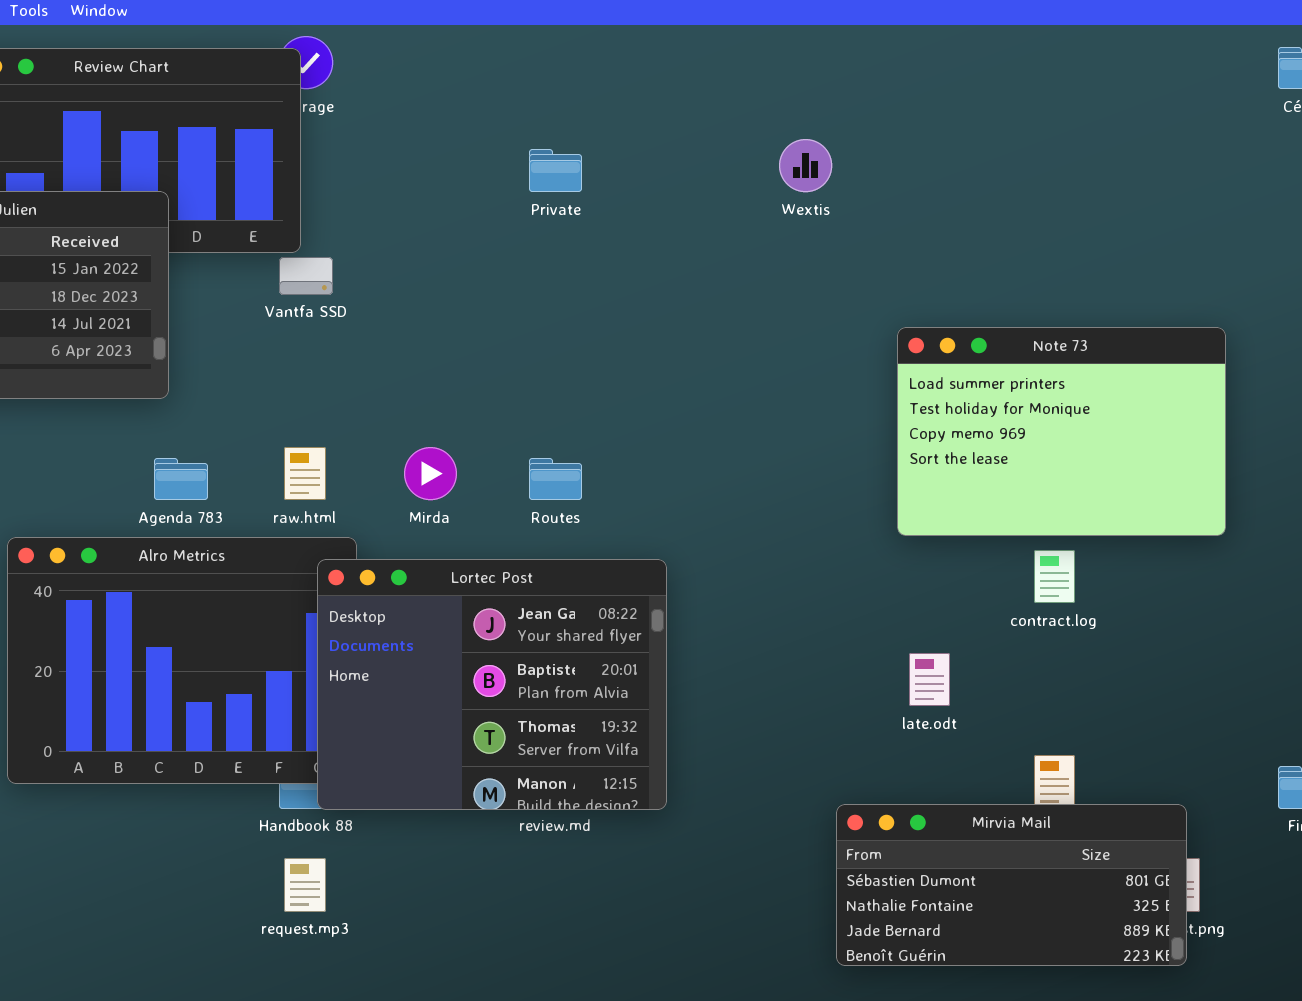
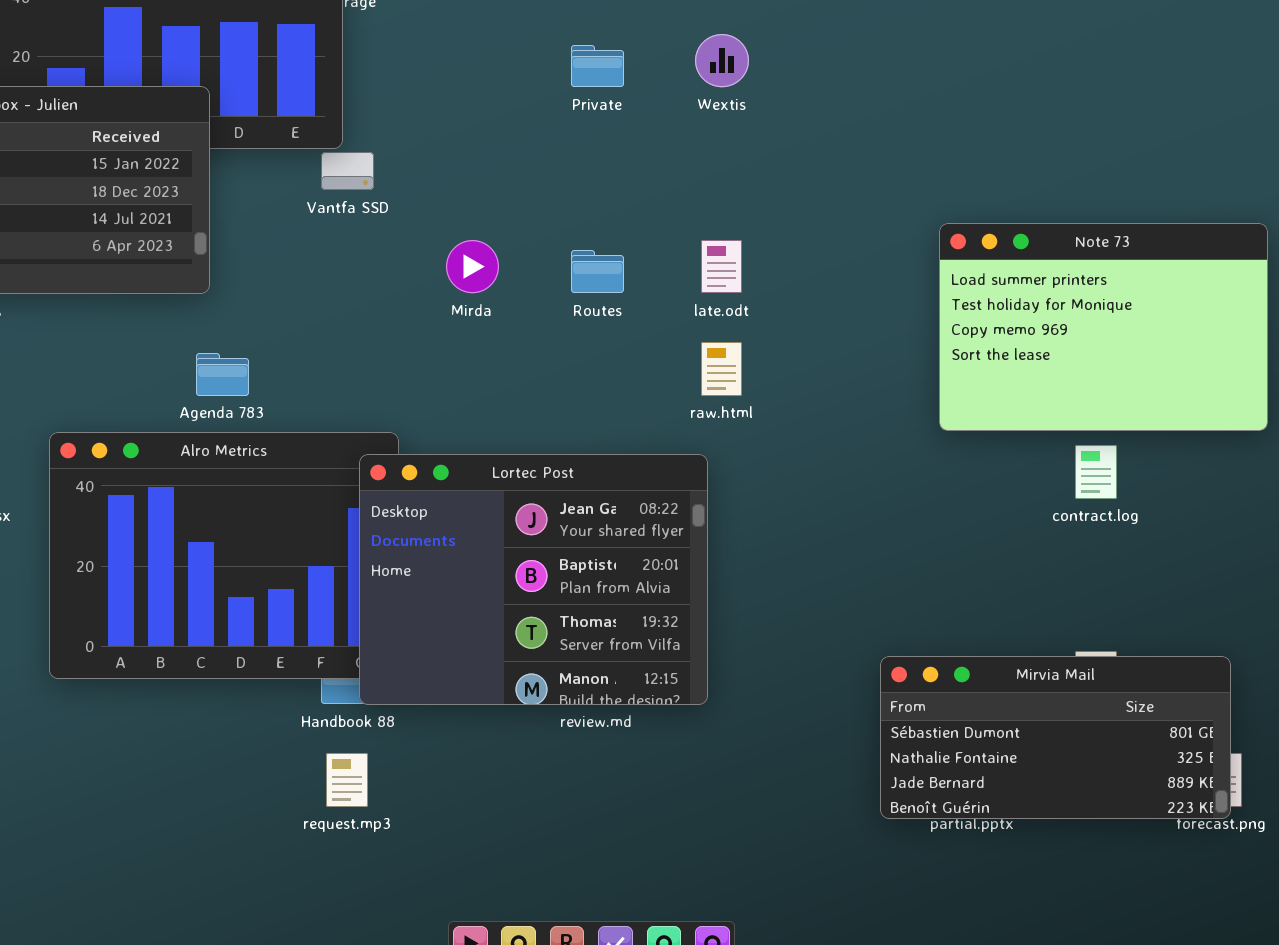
Wextis: [779,139,832,192] -> [695,34,749,87], moved
raw.html: [284,447,326,500] -> [701,342,742,396], moved
Mirda: [404,447,457,500] -> [446,240,499,293], moved
Routes: [529,458,582,500] -> [571,250,624,293], moved
late.odt: [909,653,950,706] -> [701,240,742,293], moved
Mirvia Mail: [836,804,1187,966] -> [880,656,1231,819], moved

